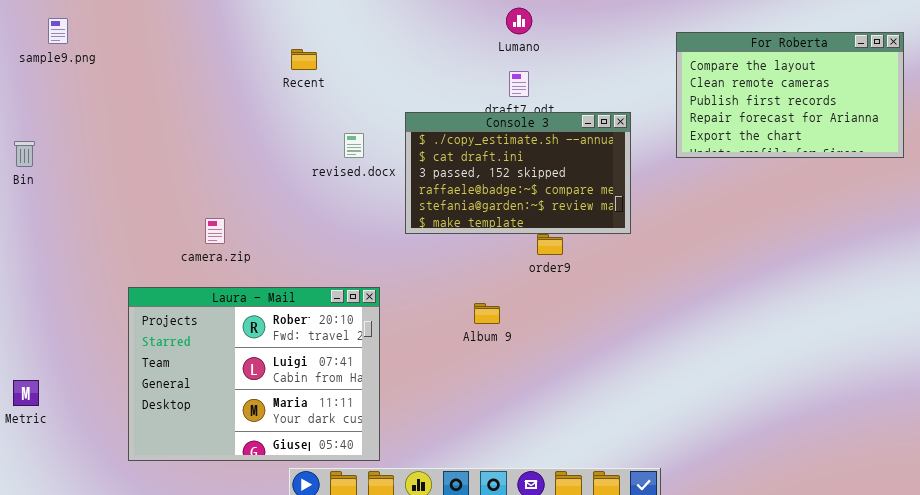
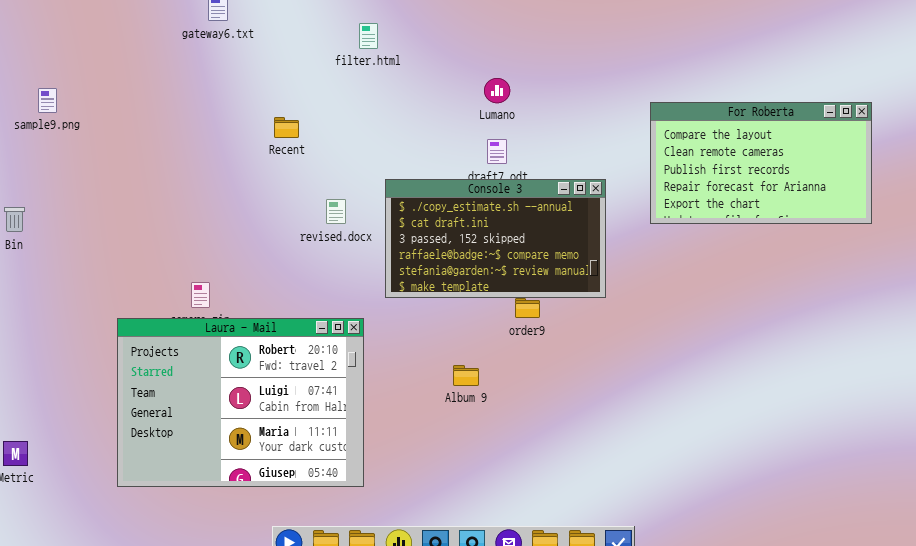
Laura - Mail: [128,287,380,461] -> [117,318,364,487], moved

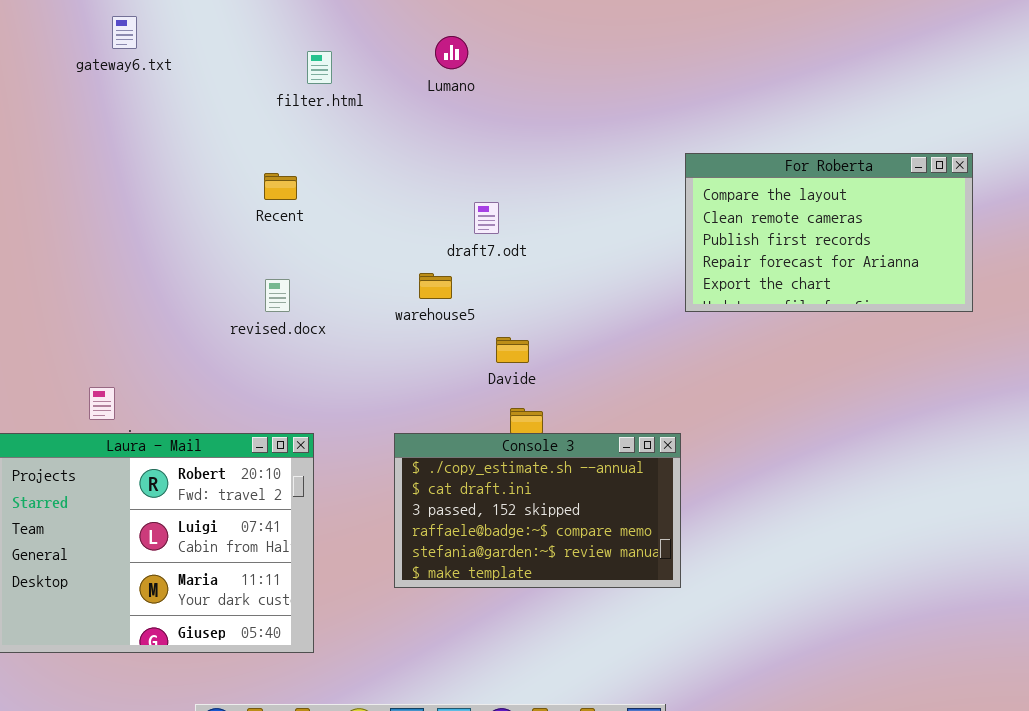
Lumano: [484,78,510,103] -> [435,36,468,69], moved
Recent: [274,117,299,138] -> [264,173,297,200], moved
Console 3: [385,179,606,298] -> [394,433,681,588], moved

